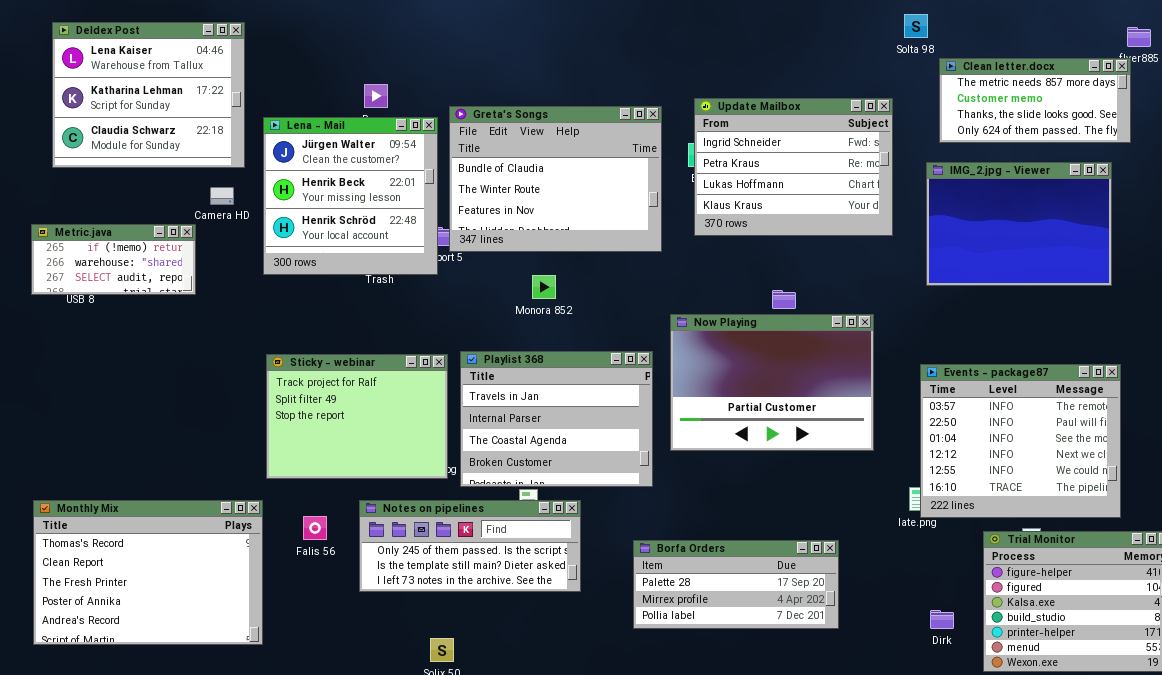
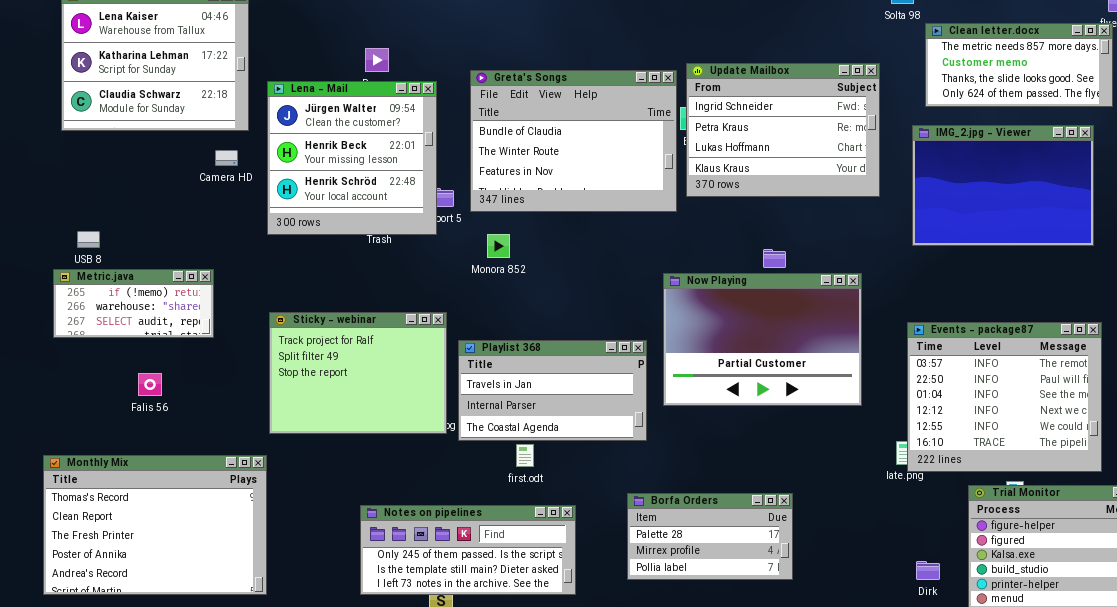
Greta's Songs: [449,106,662,252] -> [470,70,677,212], moved
Metric.java: [31,224,196,295] -> [53,269,214,338], moved
Monora 852: [532,275,556,299] -> [487,234,510,258], moved
Playlist 368: [460,351,653,487] -> [458,340,647,441], resized
Notes on pipelines: [359,500,581,592] -> [360,505,576,595], moved
Falis 56: [303,516,327,540] -> [138,373,162,396], moved
Borfa Orders: [633,540,839,629] -> [627,493,793,580], resized

